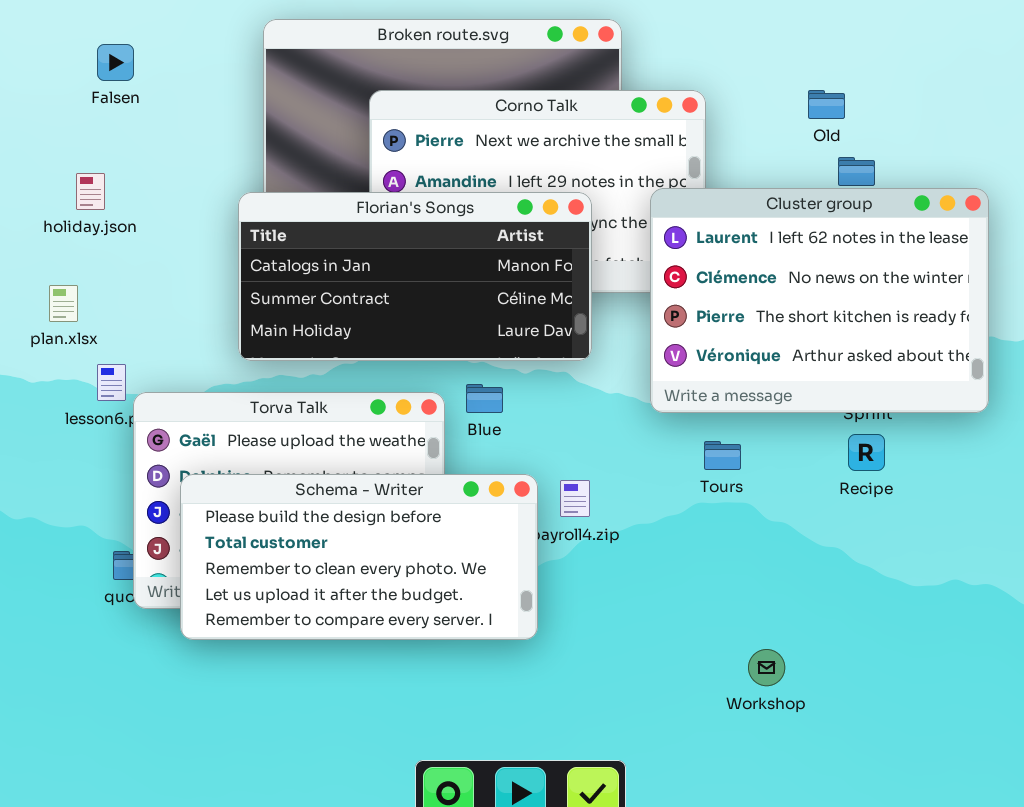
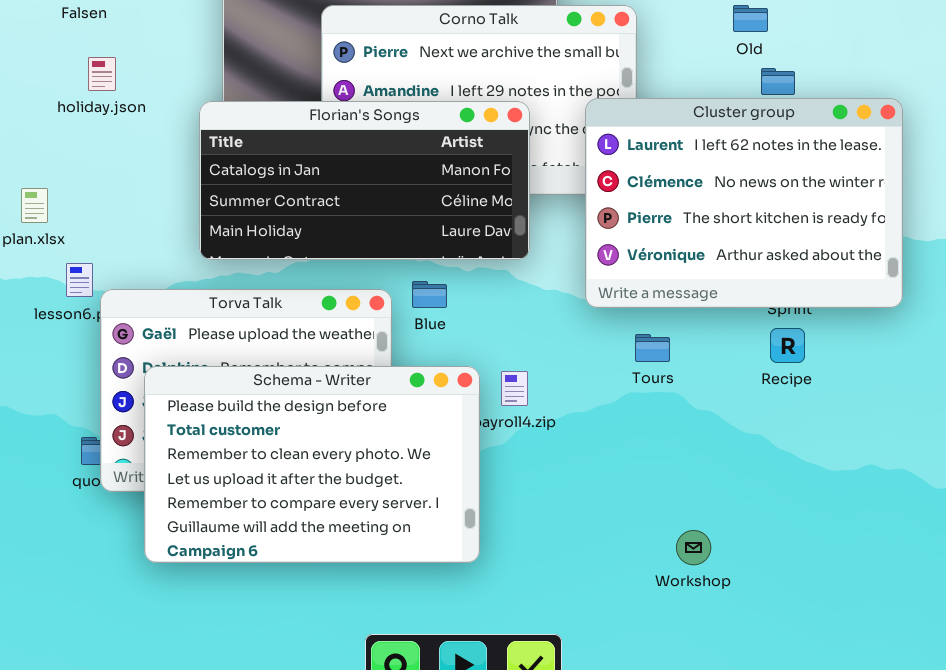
holiday.json: [76,173,105,210] -> [88,57,116,91], moved
Schema - Writer: [180,474,538,640] -> [144,366,480,563], resized

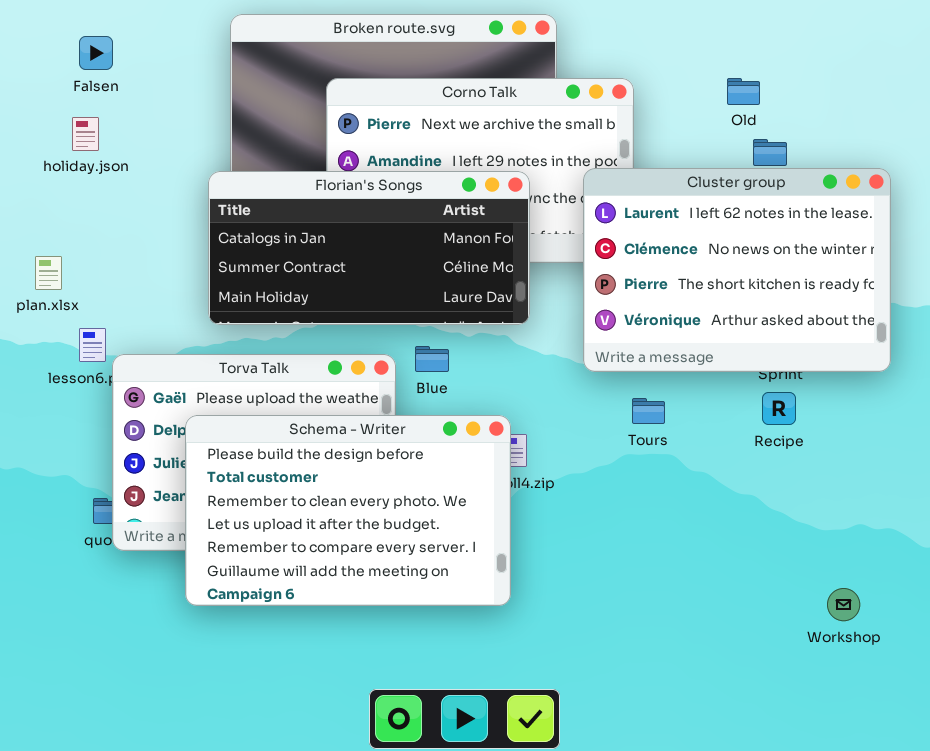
holiday.json: [88,57,116,91] -> [72,117,99,151], moved
Schema - Writer: [144,366,480,563] -> [185,415,511,606], moved
Workshop: [676,530,711,565] -> [827,588,860,621], moved

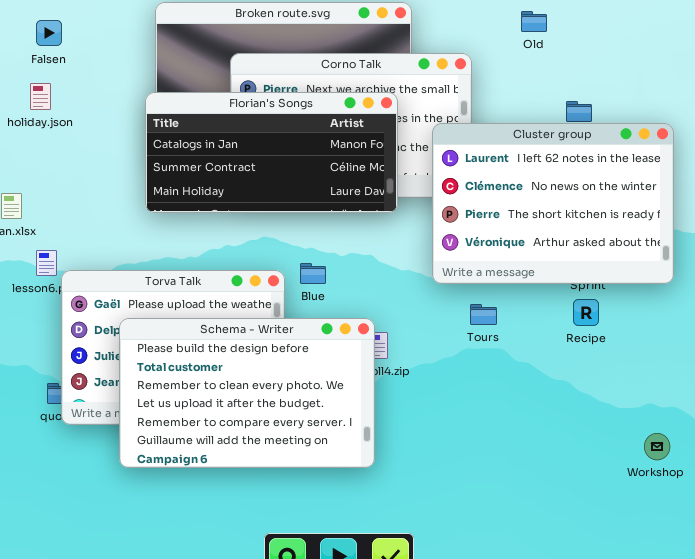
Old: [727,78,760,105] -> [521,11,547,32], moved
Florian's Songs: [208,171,530,325] -> [145,92,398,213], moved
Workshop: [827,588,860,621] -> [644,433,670,460], moved

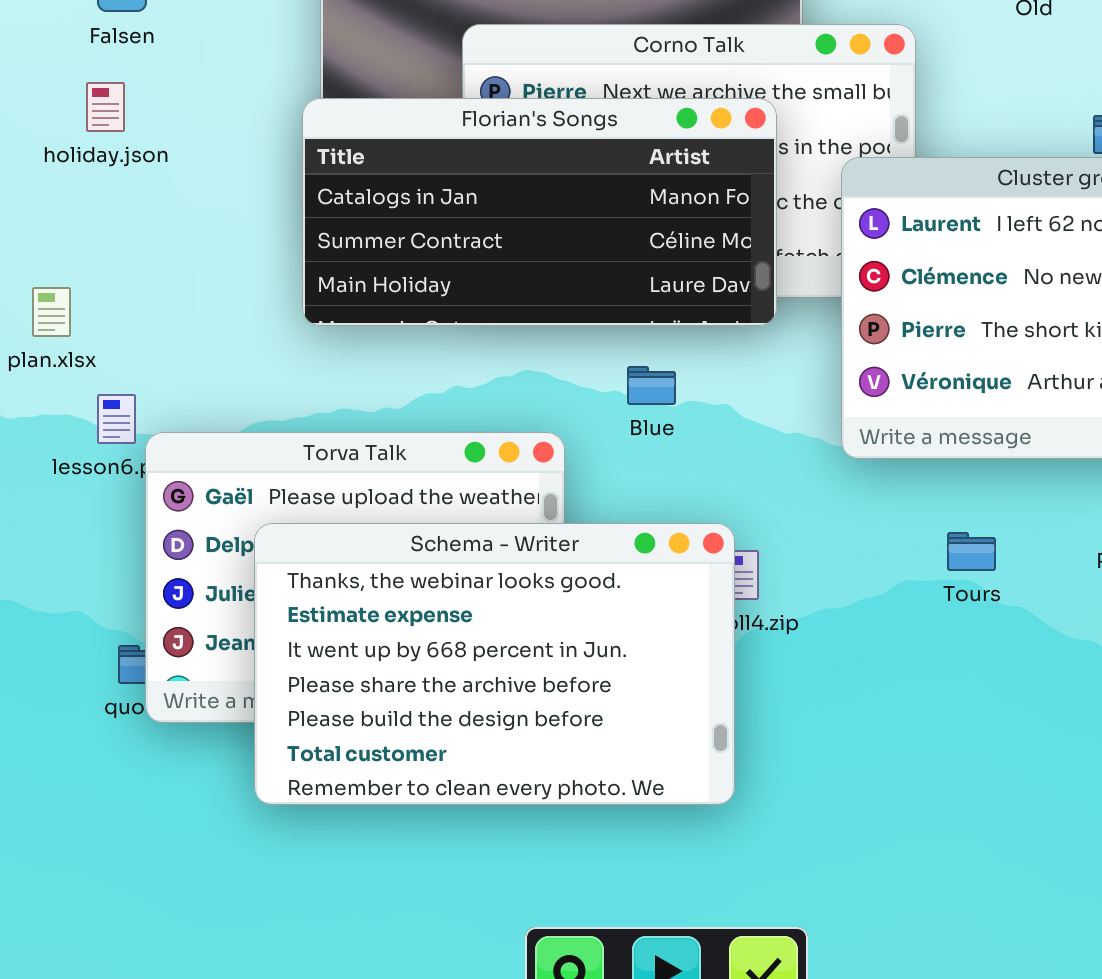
Blue: [300,263,326,284] -> [627,366,676,405], moved
Tours: [470,304,497,325] -> [947,532,996,571], moved
Schema - Writer: [119,318,375,468] -> [254,523,735,805], scrolled up 4 rows

